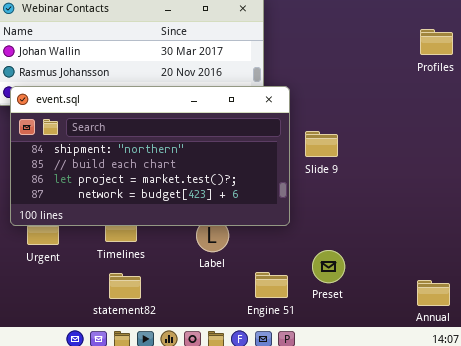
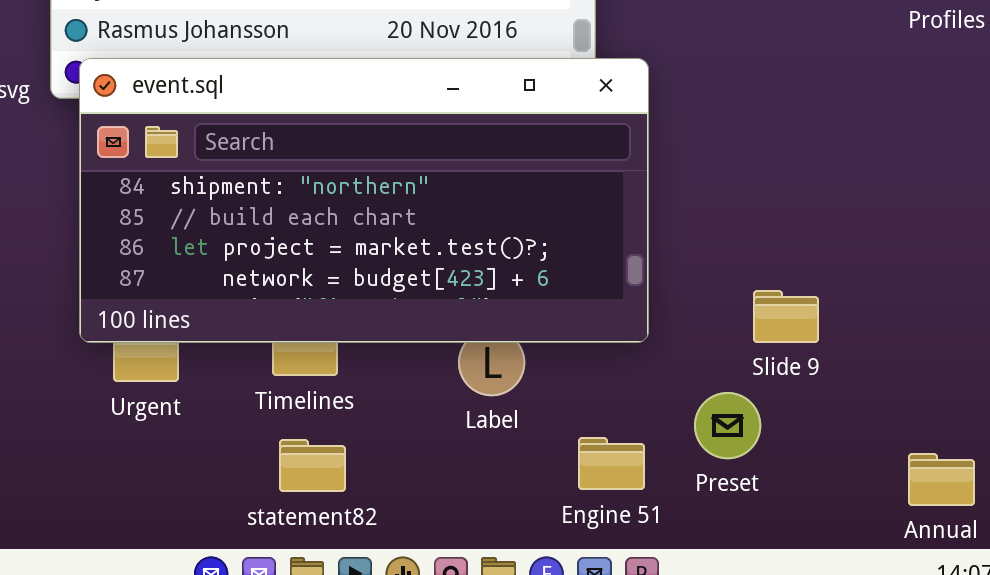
Slide 9: [305,131,338,157] -> [753,290,819,343], moved

